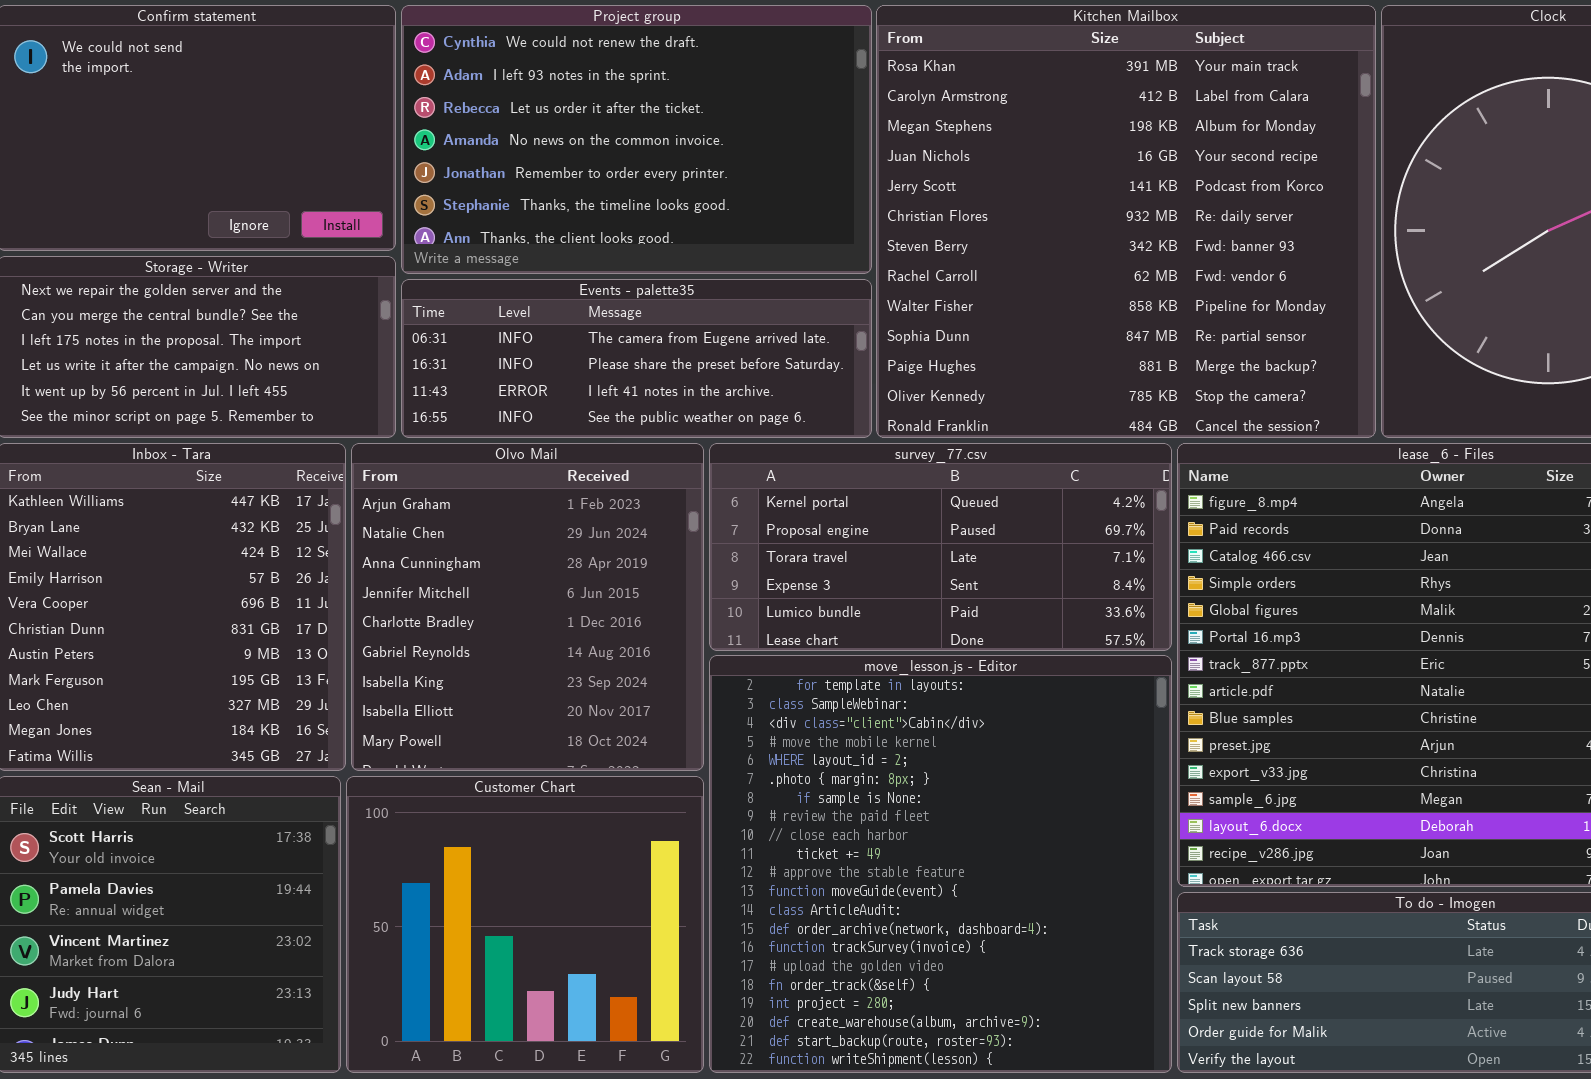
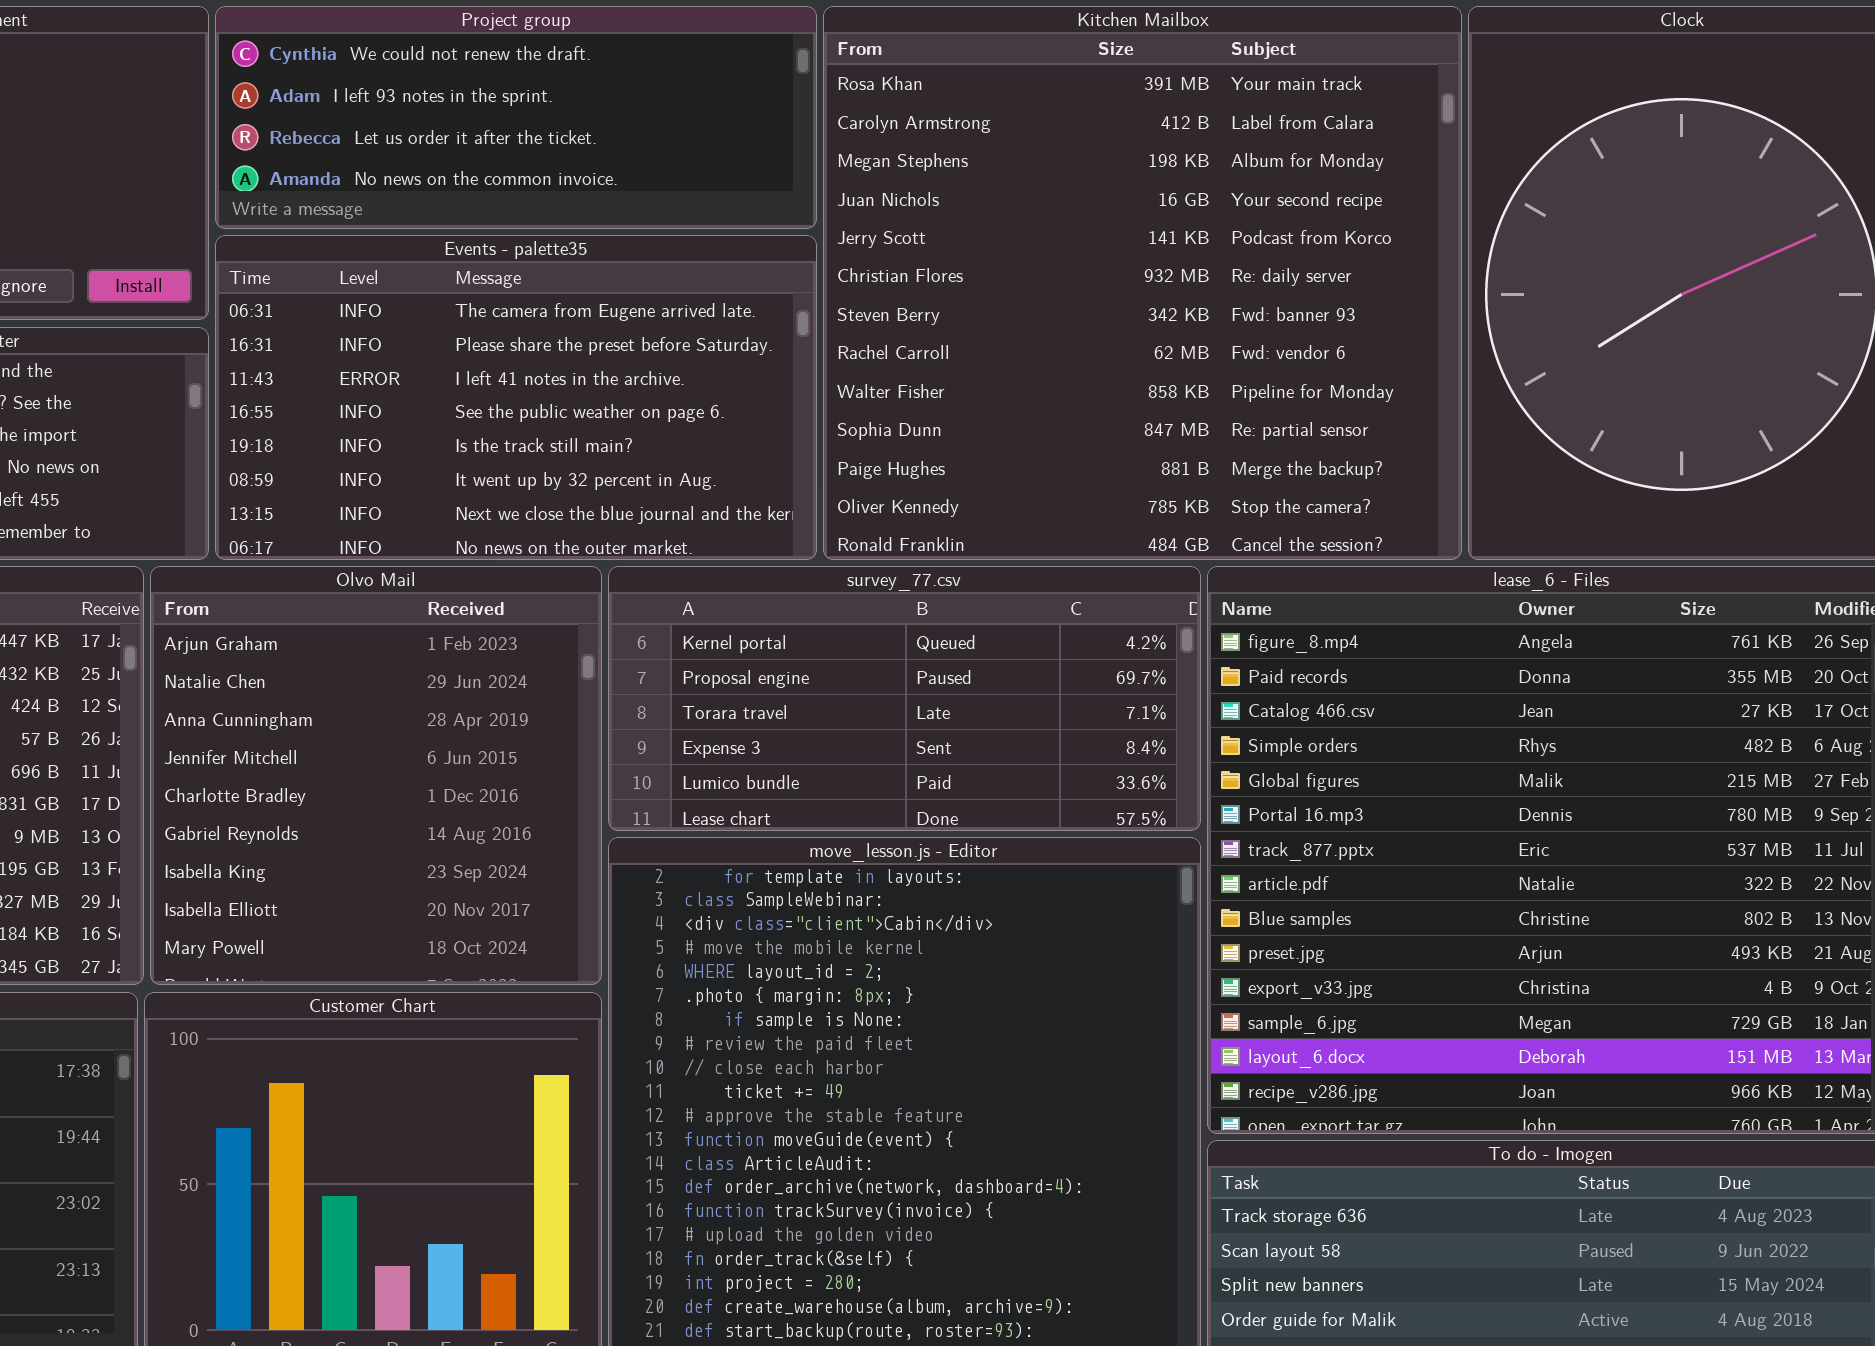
Project group: [401,5,872,274] -> [215,6,817,229], resized
Events - palette35: [401,279,872,438] -> [215,235,817,560], resized

